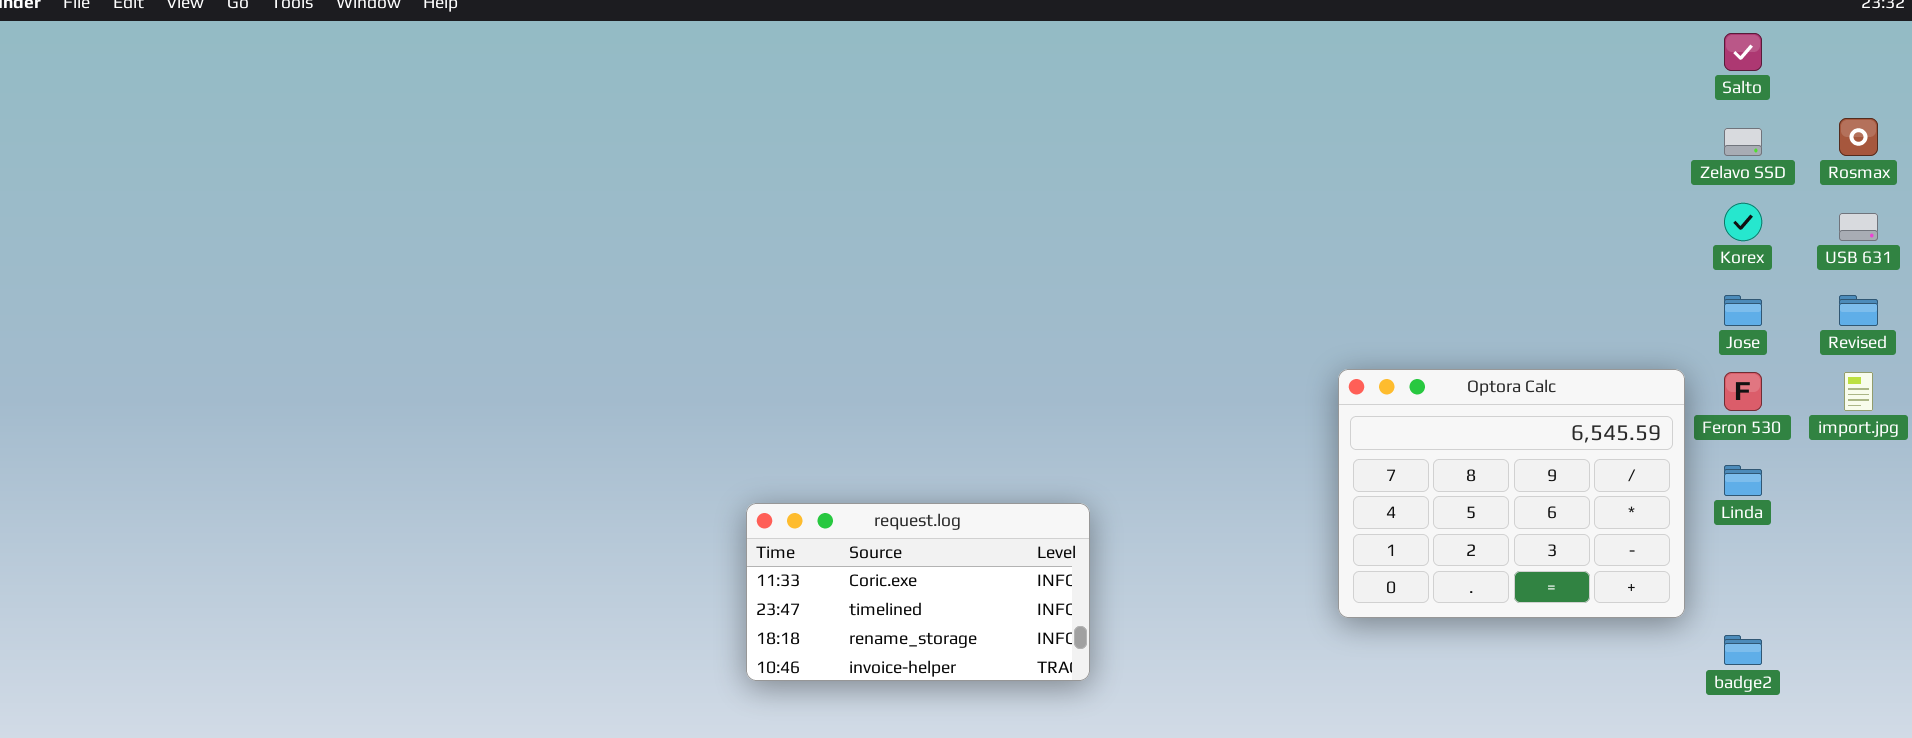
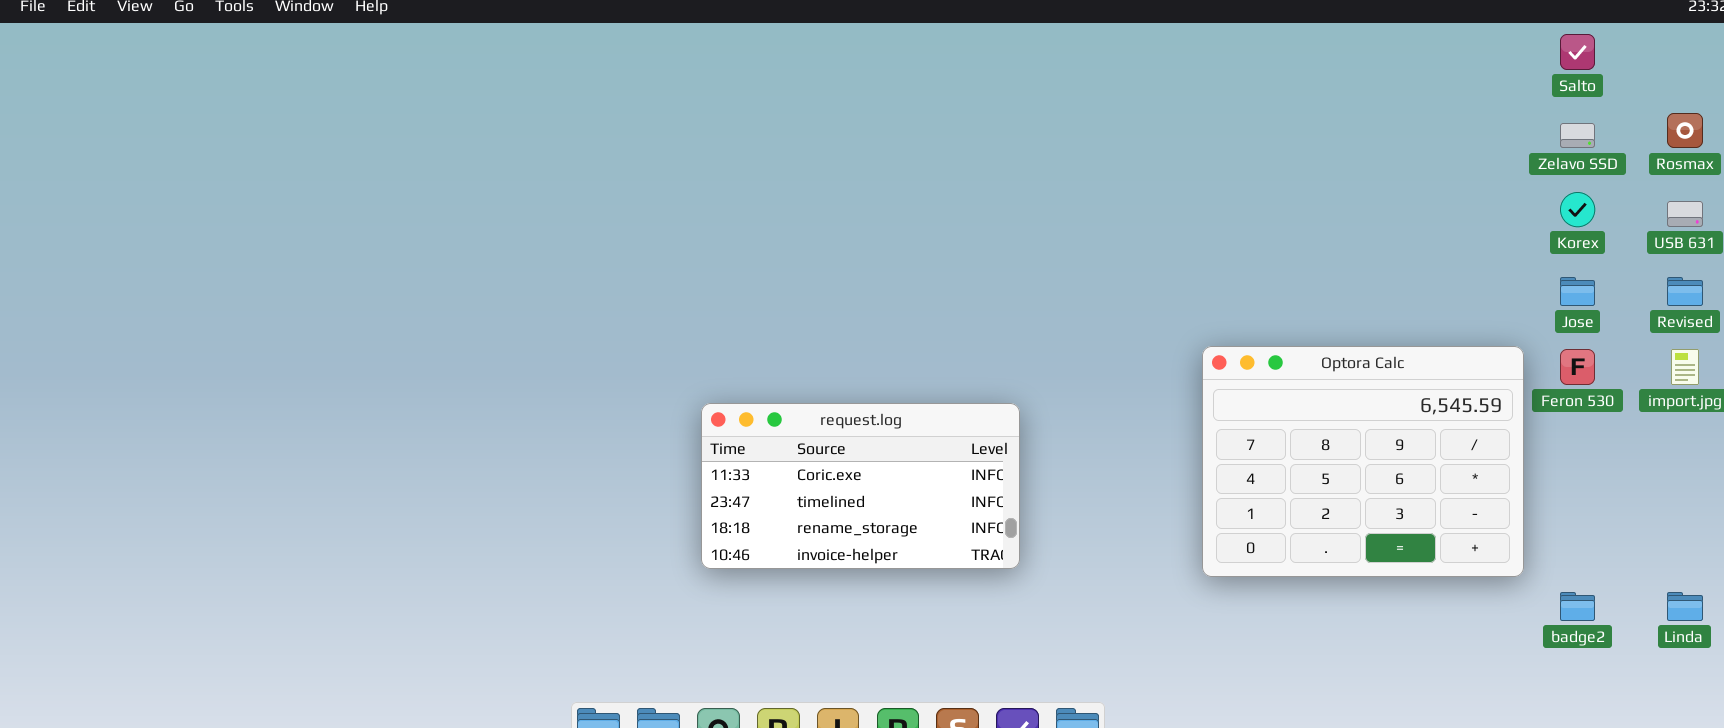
Linda: [1724,465,1762,496] -> [1667,592,1703,621], moved
request.log: [746,503,1090,681] -> [701,403,1020,569], moved

